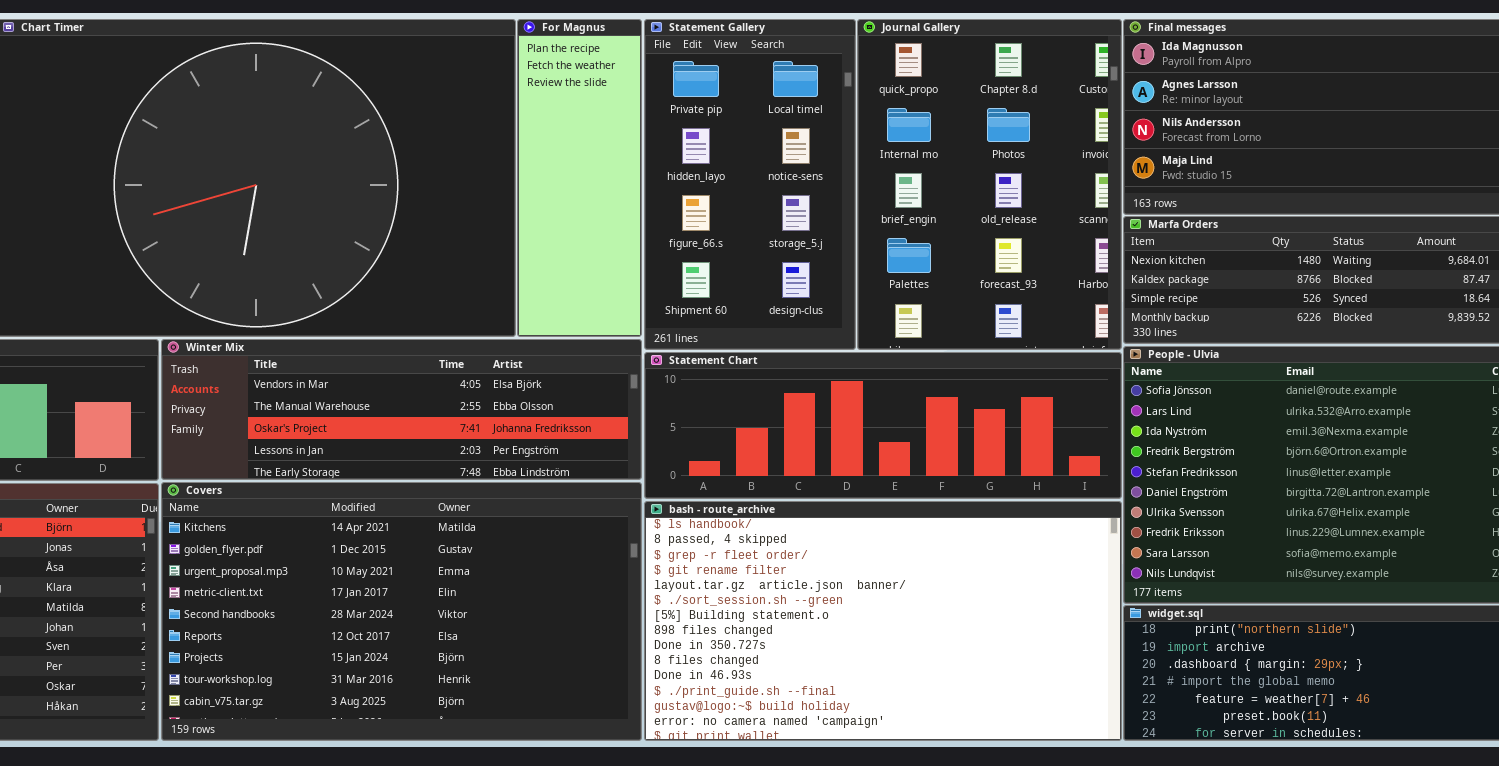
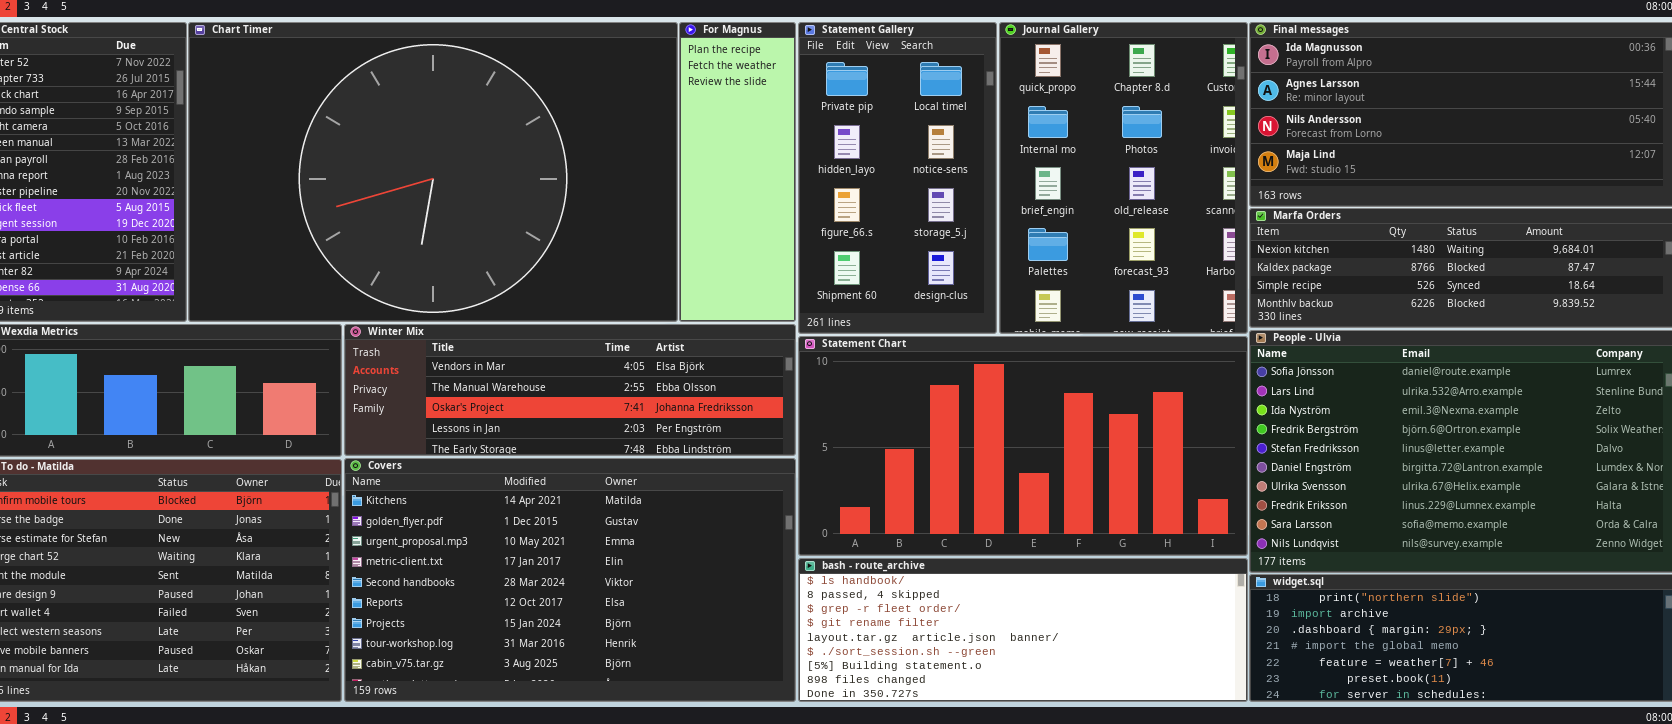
Statement Chart: [644,352,1122,499] -> [798,336,1248,556], resized
bash - route_archive: [644,501,1122,741] -> [798,558,1248,702], resized

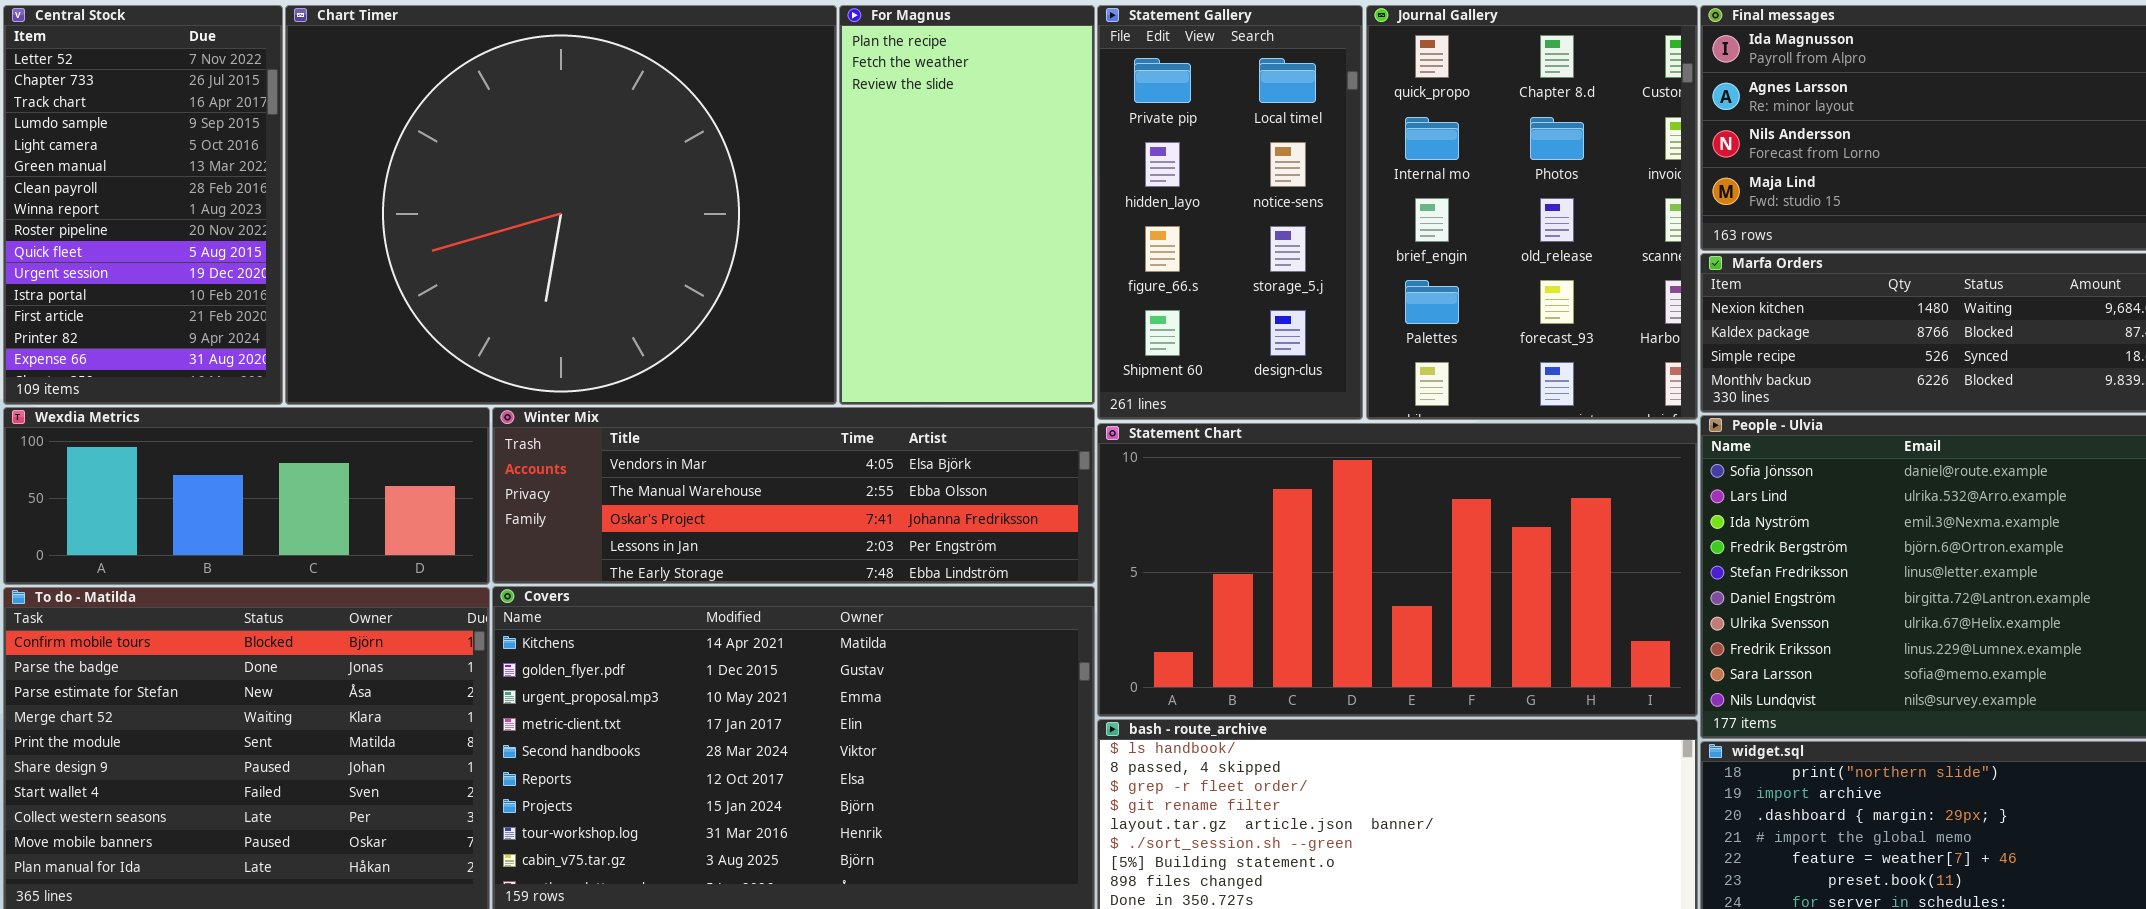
Chart Timer: [188,22,678,322] -> [285,5,837,405], resized
For Magnus: [679,22,796,322] -> [839,5,1095,405], resized

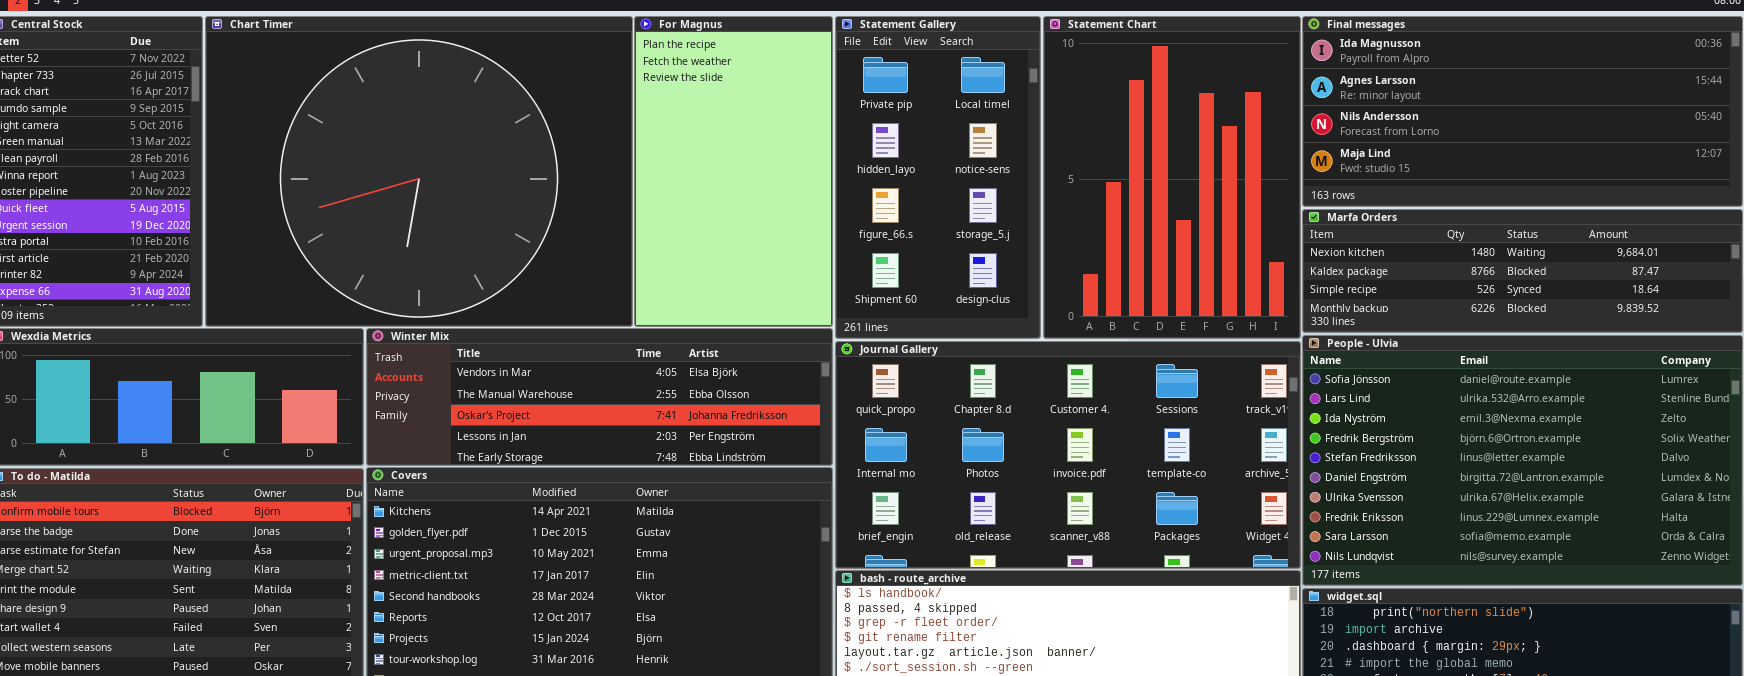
Journal Gallery: [1366,5,1698,420] -> [835,341,1301,569], moved, resized
Statement Chart: [1097,423,1698,717] -> [1043,16,1301,339], moved, resized

